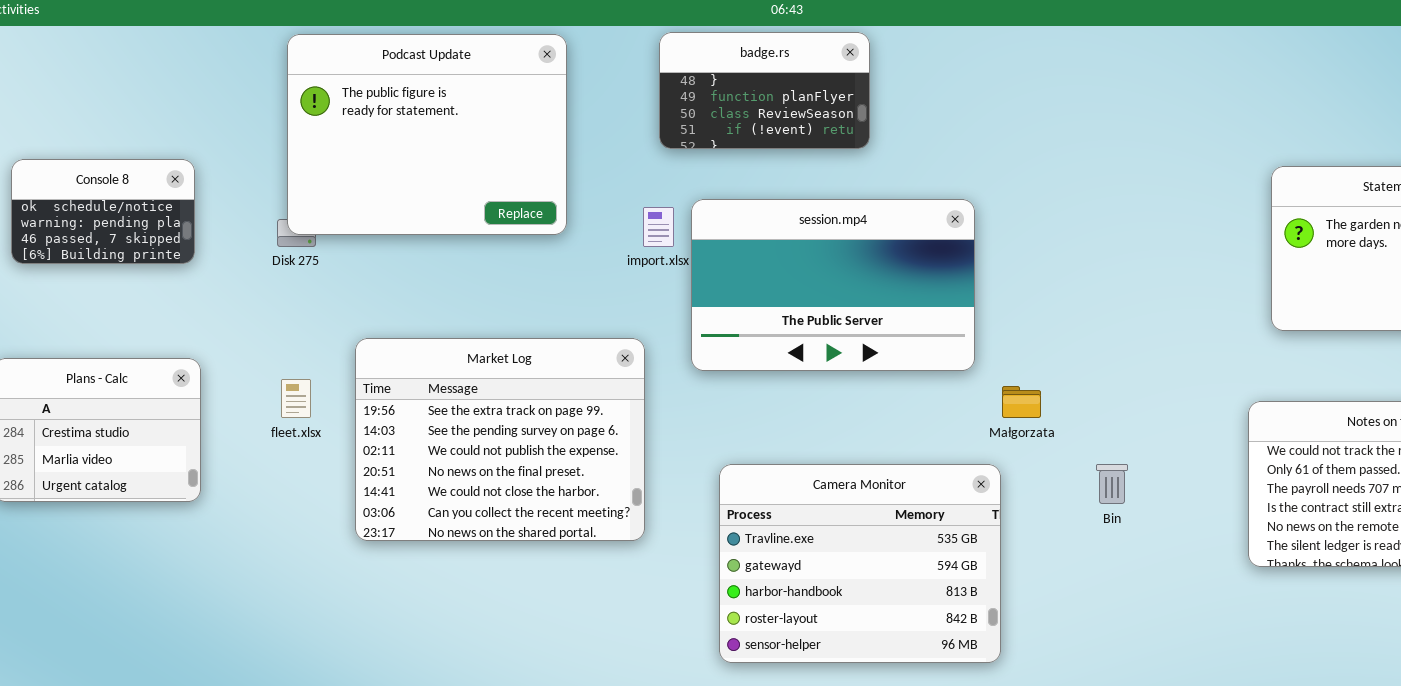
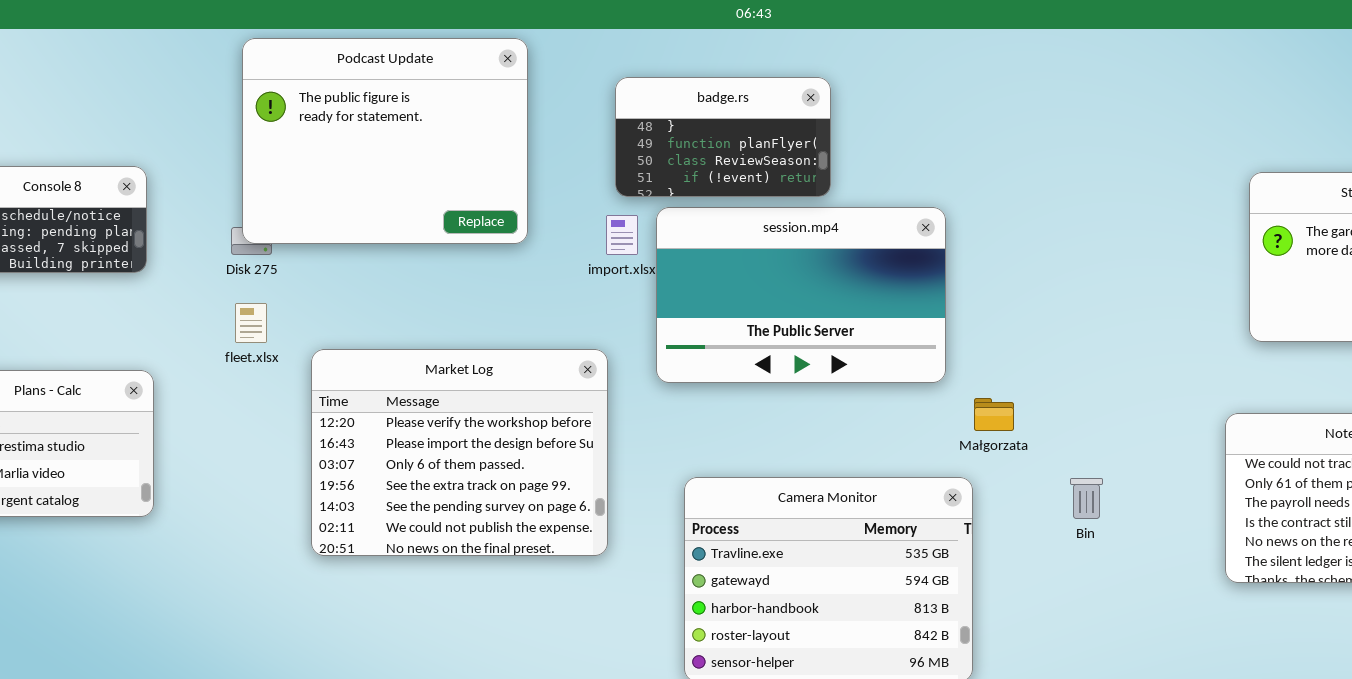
badge.rs: [659,32,870,149] -> [615,77,831,197], moved
Market Log: [355,338,645,541] -> [311,349,608,556], scrolled up 3 rows
fleet.xlsx: [281,379,311,418] -> [235,303,267,343], moved

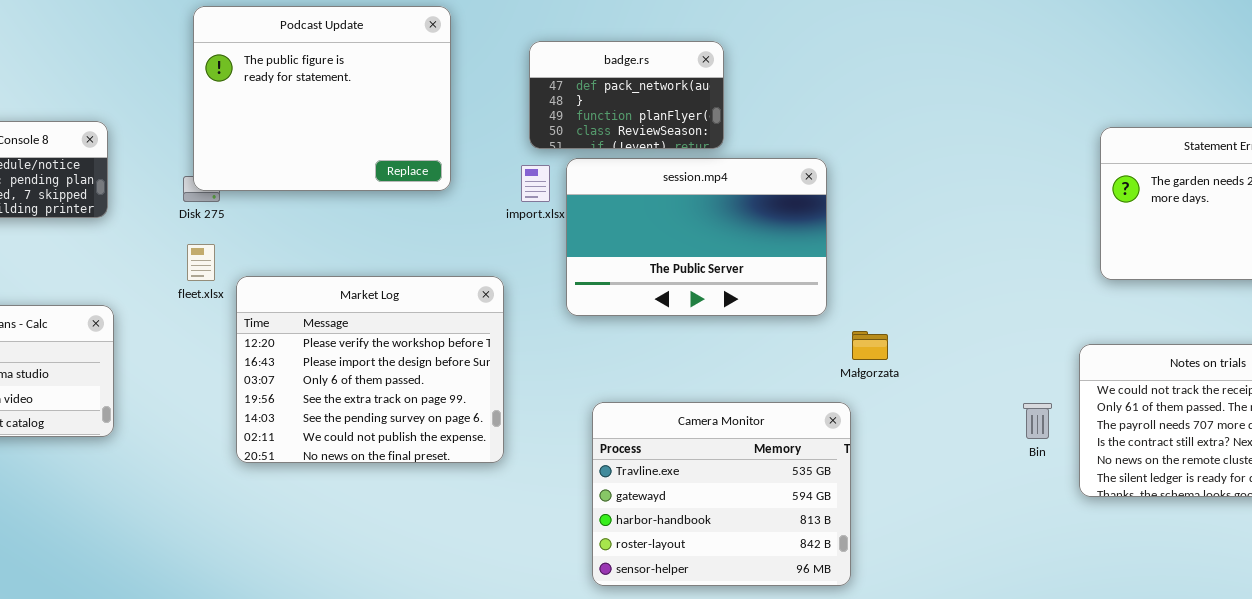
badge.rs: [615,77,831,197] -> [529,41,724,149], scrolled up 1 row
Market Log: [311,349,608,556] -> [236,276,504,463], moved
Bin: [1070,478,1103,519] -> [1023,403,1052,439], moved

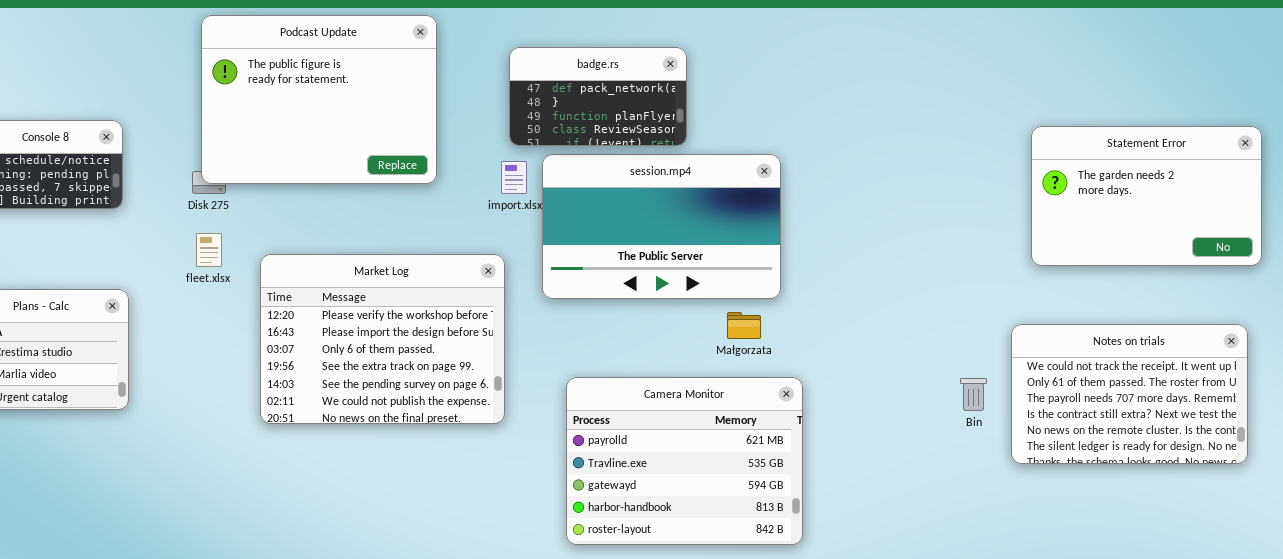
Market Log: [236,276,504,463] -> [260,254,505,424], moved
Małgorzata: [852,331,888,360] -> [727,312,761,339], moved
Camera Monitor: [592,402,851,586] -> [566,377,803,545], scrolled up 1 row

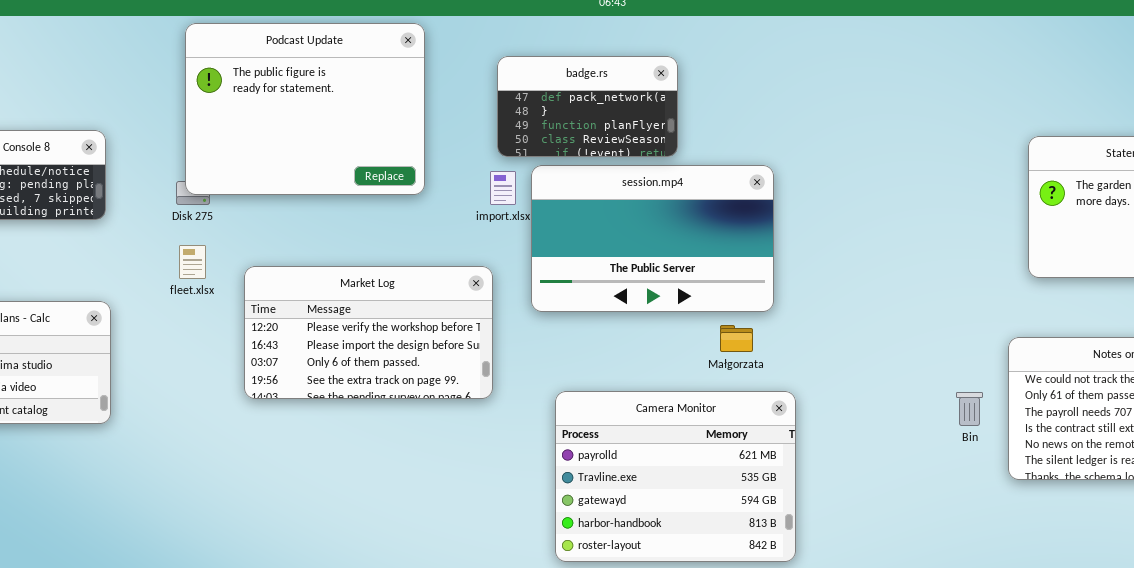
Market Log: [260,254,505,424] -> [244,266,493,399], resized

